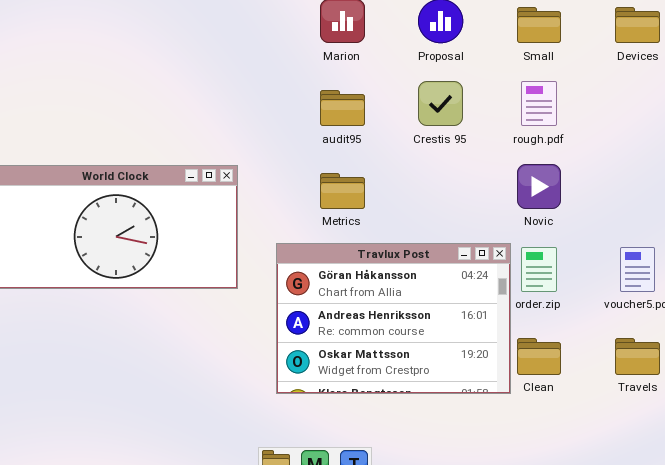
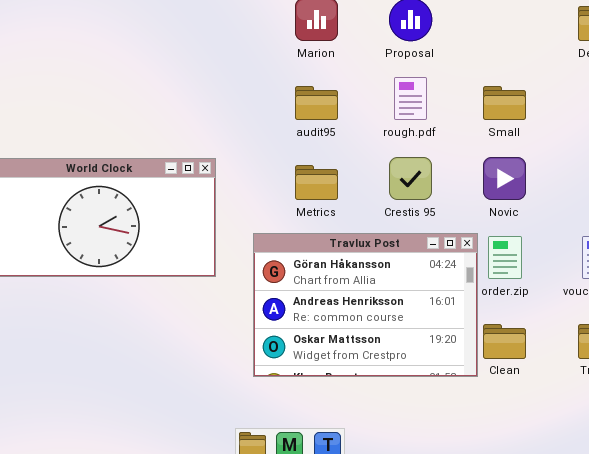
Small: [517,7,561,43] -> [483,86,526,120], moved
Crestis 95: [418,81,463,126] -> [389,157,432,200], moved
rough.pdf: [521,81,557,126] -> [394,77,427,120], moved

